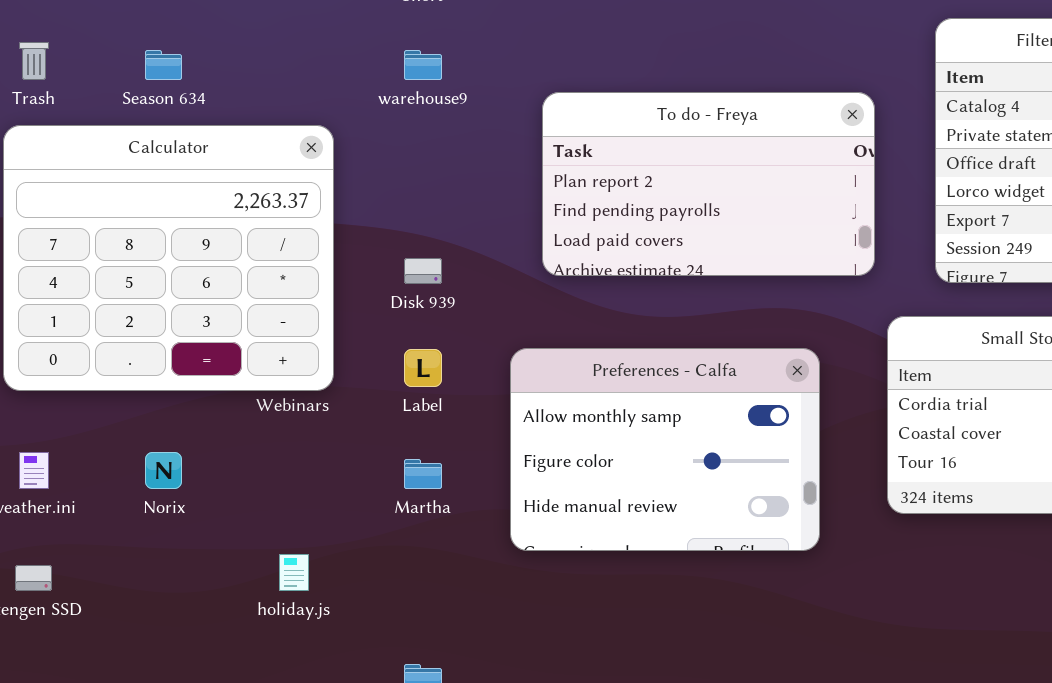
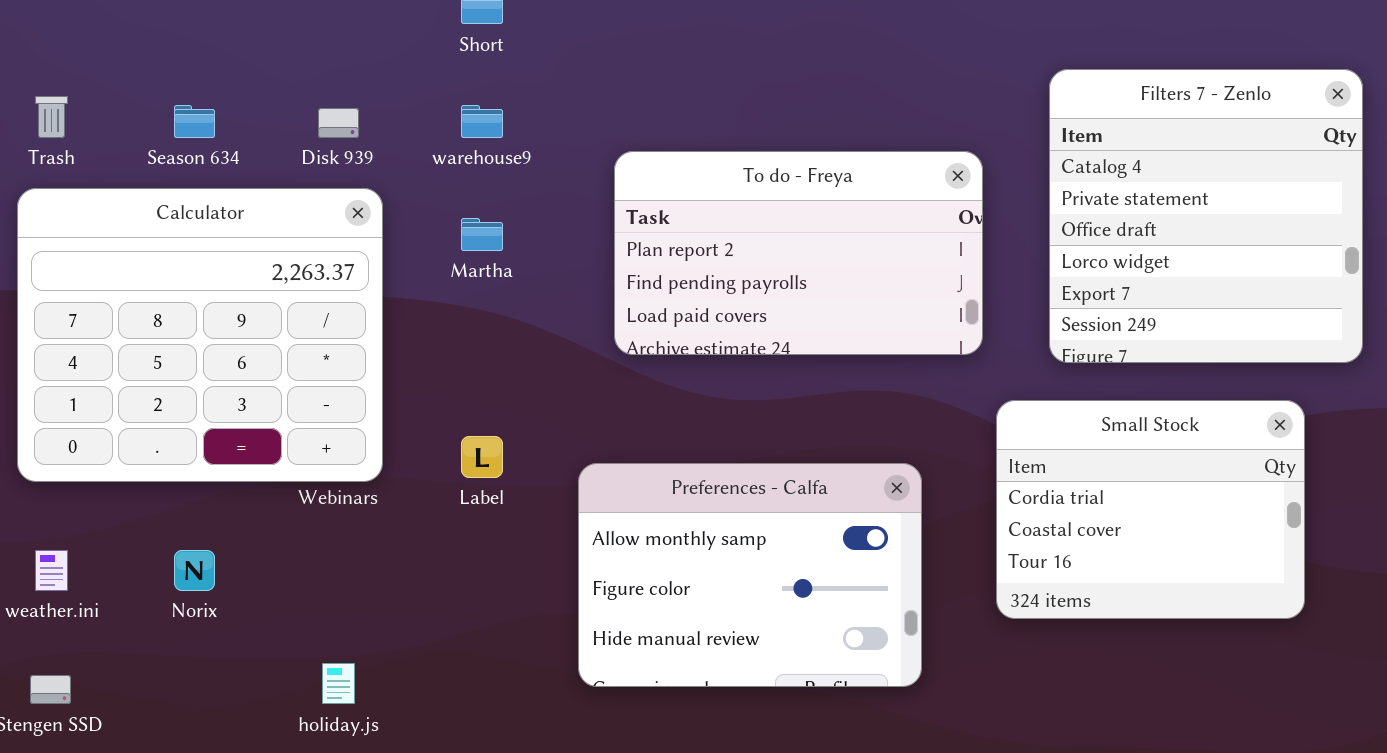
Disk 939: [404,258,442,284] -> [318,108,359,138], moved
Preferences - Calfa: [510,348,820,551] -> [578,463,922,687], moved
Martha: [404,459,442,489] -> [461,218,503,251], moved

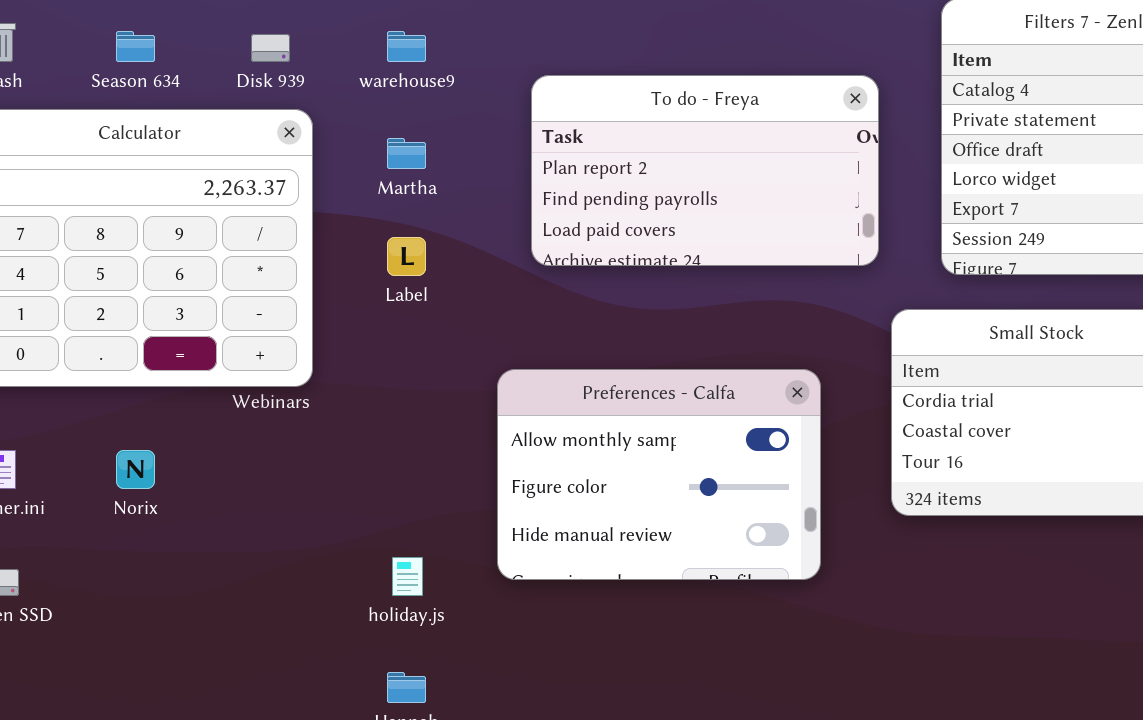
Label: [461,436,503,478] -> [387,237,426,276], moved
holiday.js: [322,663,355,704] -> [392,557,423,596], moved

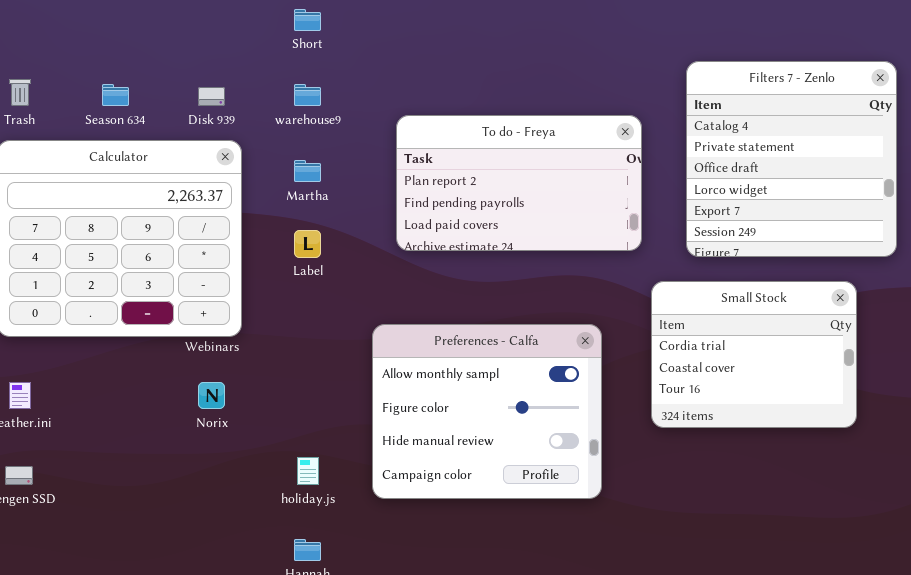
Preferences - Calfa: [497,369,821,580] -> [372,324,602,499], resized
Norix: [116,450,155,489] -> [198,382,225,409], moved

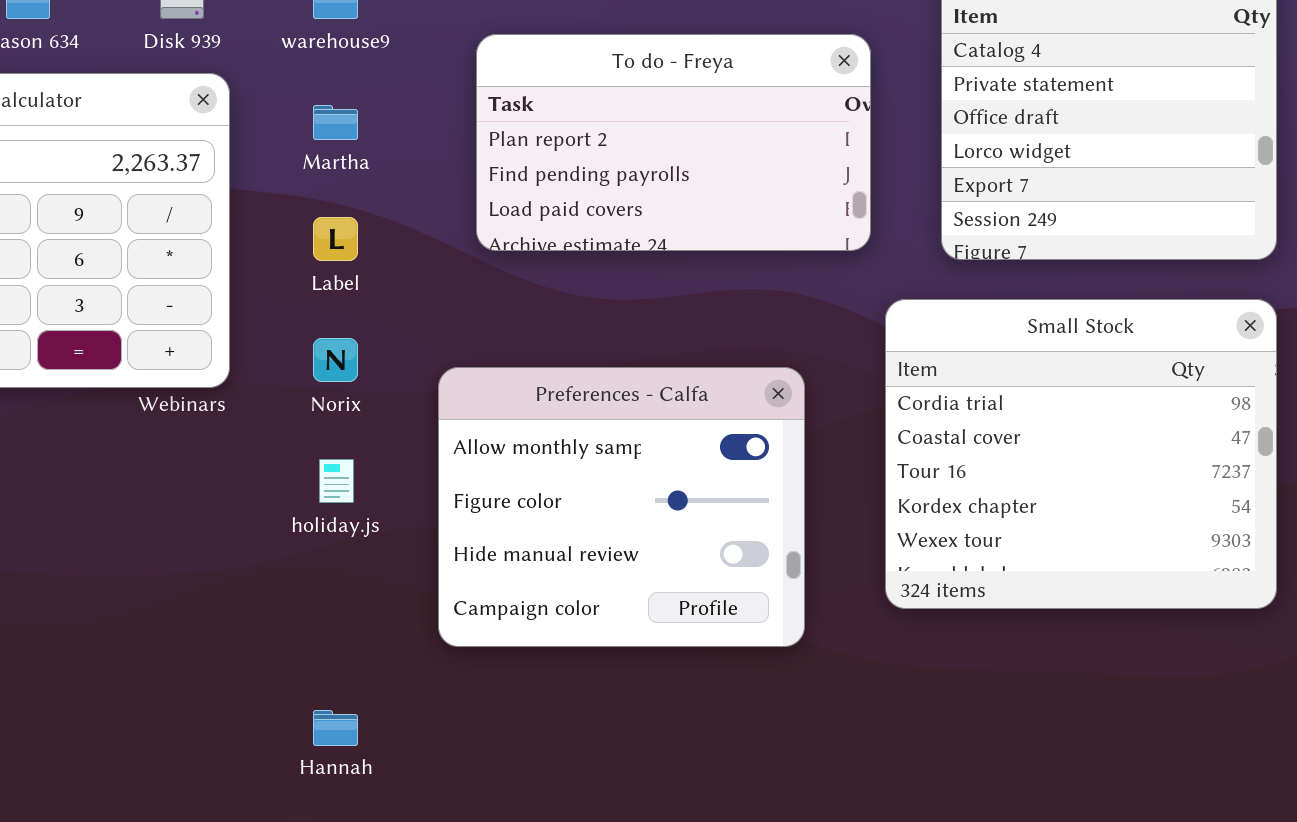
Small Stock: [651,281,857,428] -> [885,299,1277,609], resized
Norix: [198,382,225,409] -> [313,338,358,382], moved
holiday.js: [297,457,319,485] -> [319,459,354,503], moved

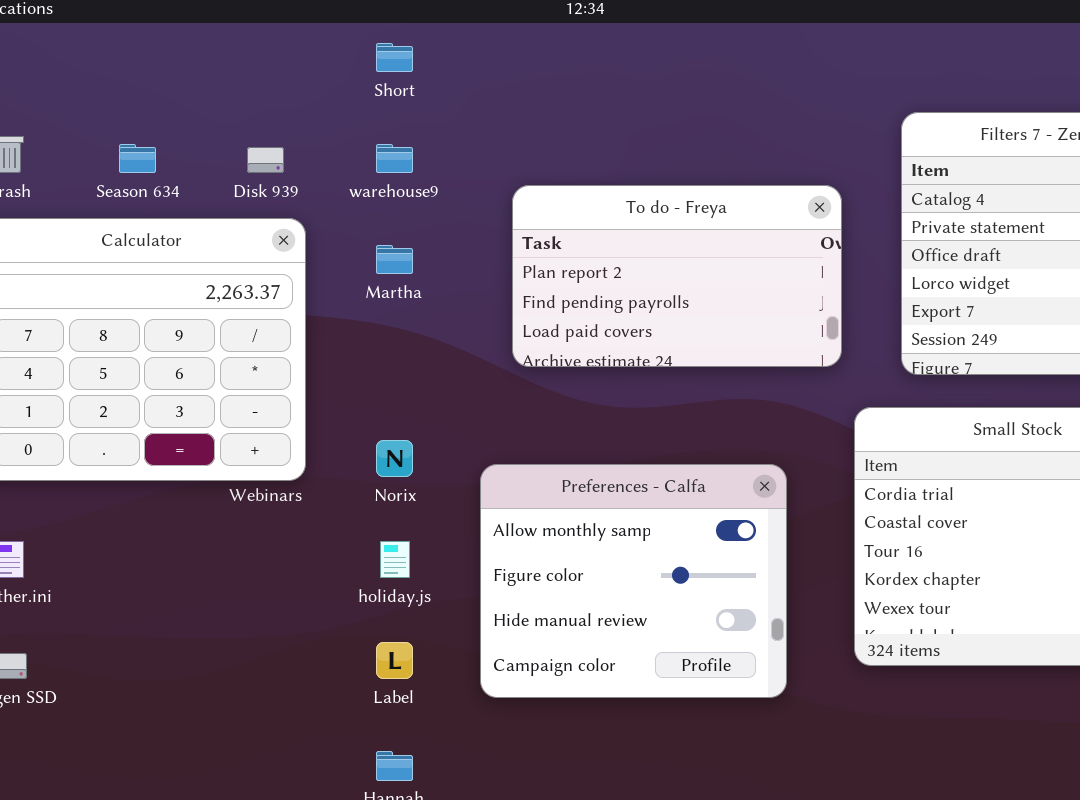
Label: [313,217,358,261] -> [376,642,413,679], moved

